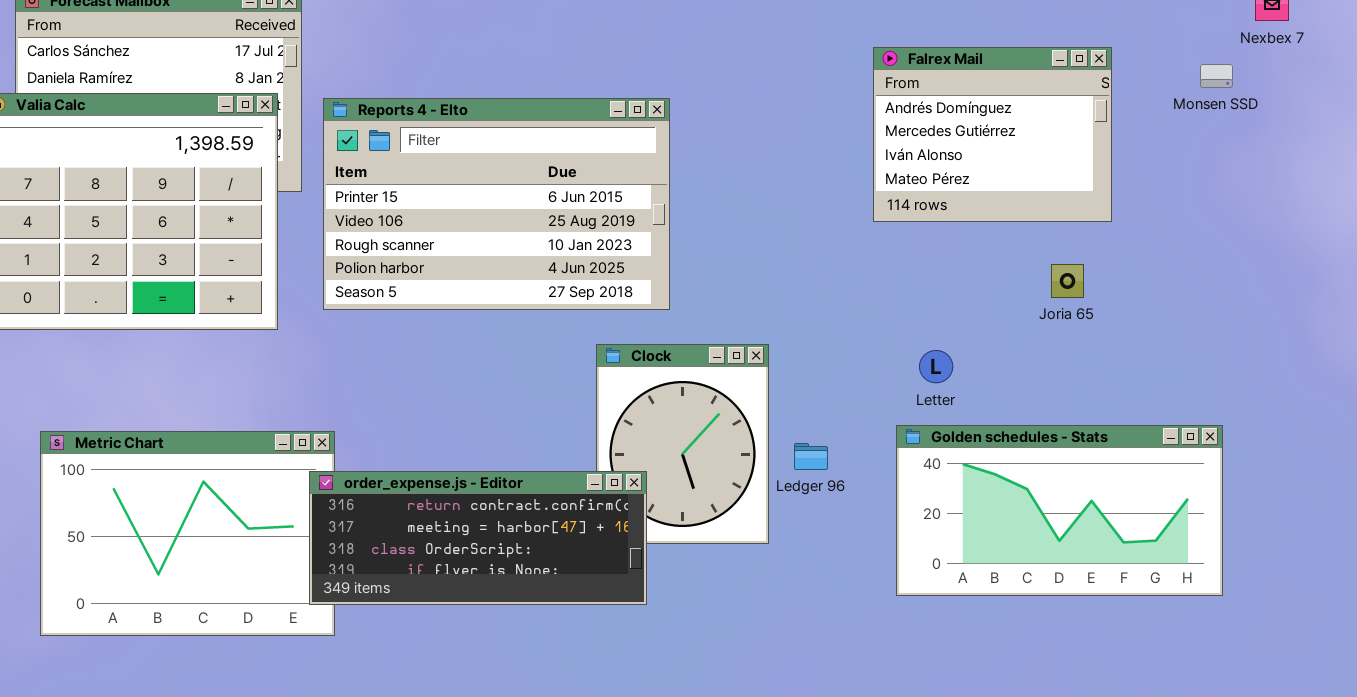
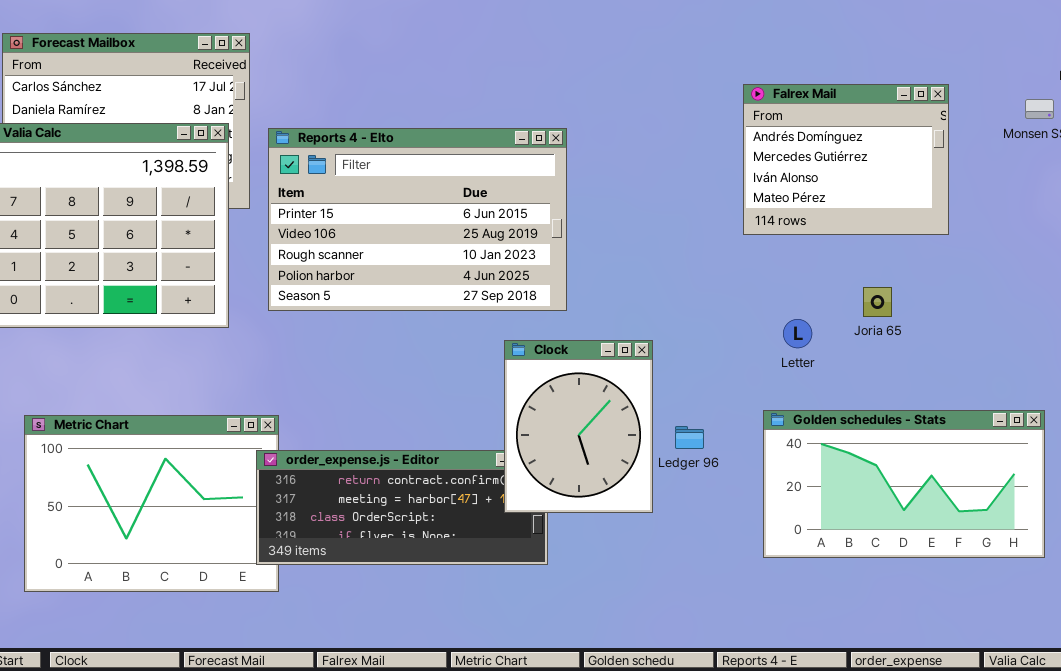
Joria 65: [1051,264,1084,298] -> [863,287,892,317], moved
Clock: [596,344,769,544] -> [504,340,653,513], raised
Letter: [919,350,953,383] -> [783,319,812,348], moved

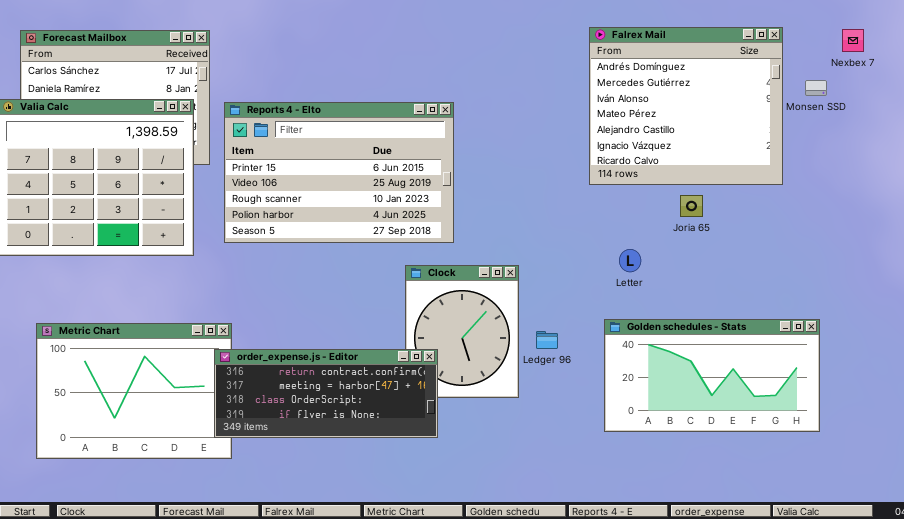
Falrex Mail: [743,84,949,235] -> [589,27,783,185], resized
Joria 65: [863,287,892,317] -> [680,195,703,217], moved
order_expense.js - Editor: [256,450,548,565] -> [214,349,438,438], raised

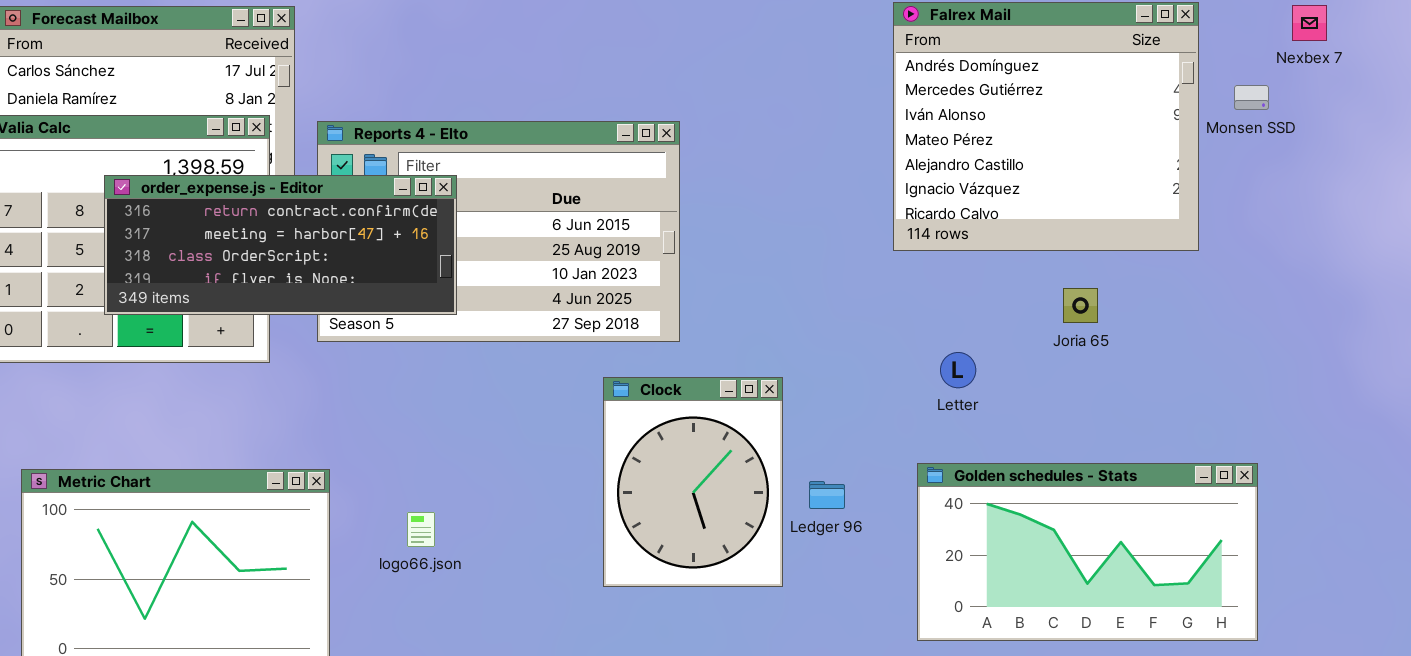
Joria 65: [680,195,703,217] -> [1063,288,1098,323], moved
order_expense.js - Editor: [214,349,438,438] -> [104,175,457,315], moved

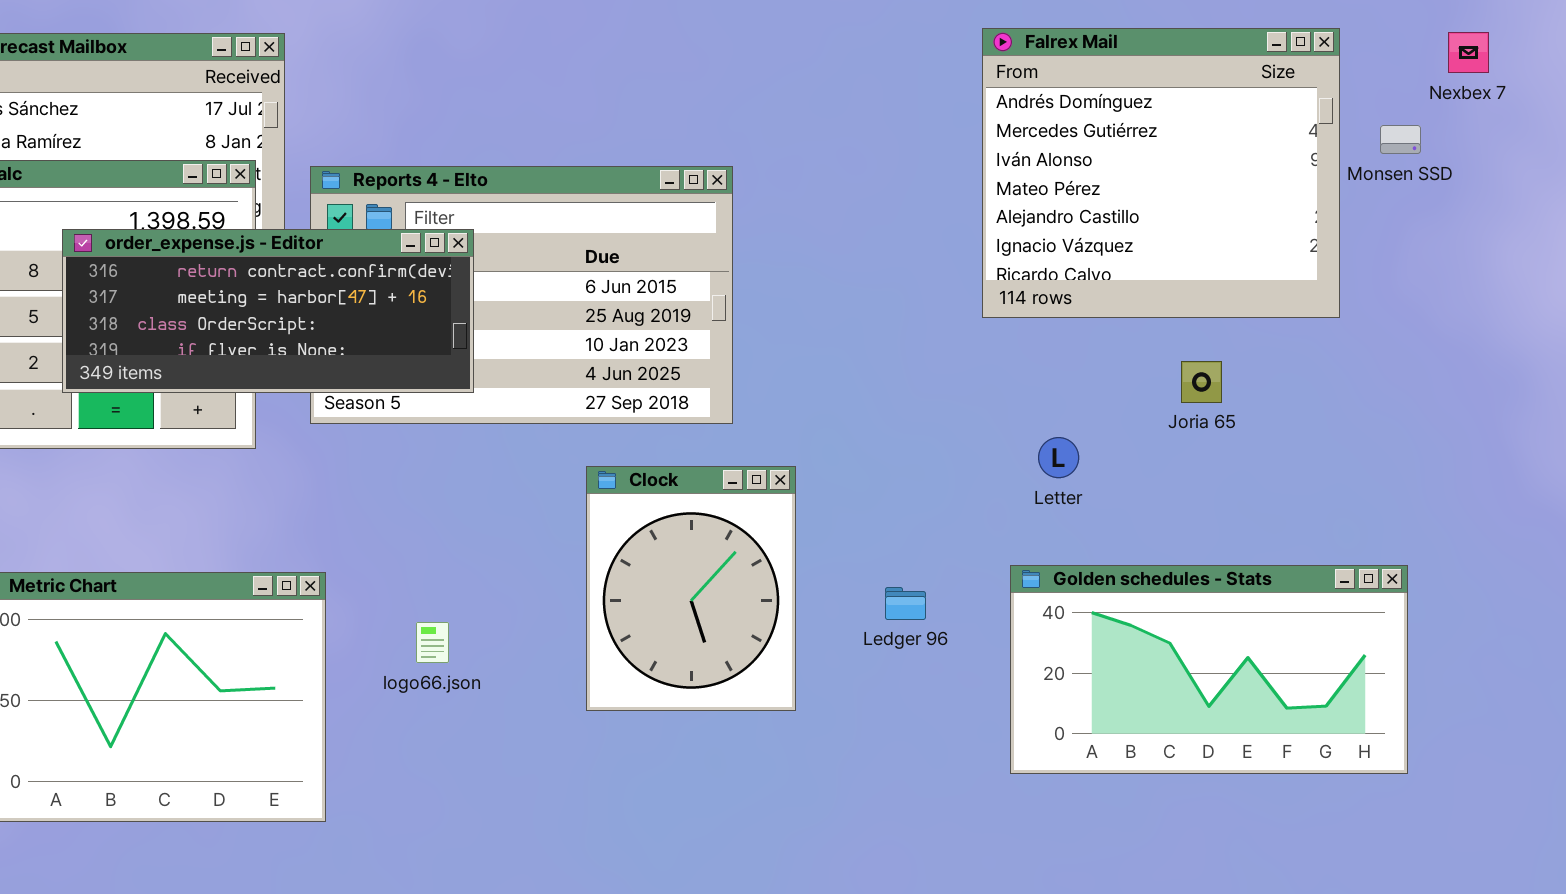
Clock: [603,377,783,587] -> [586,466,796,711], moved

